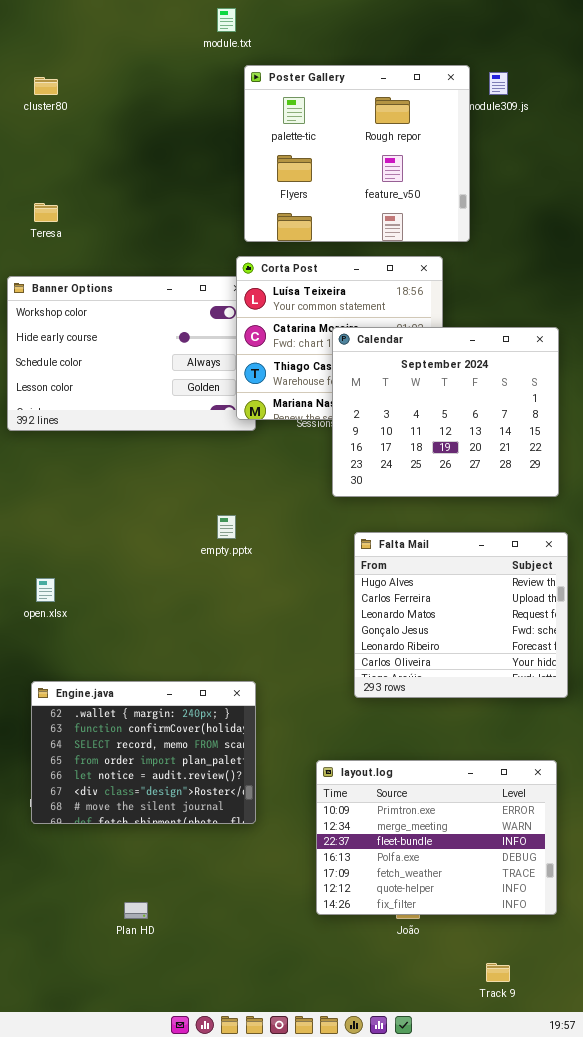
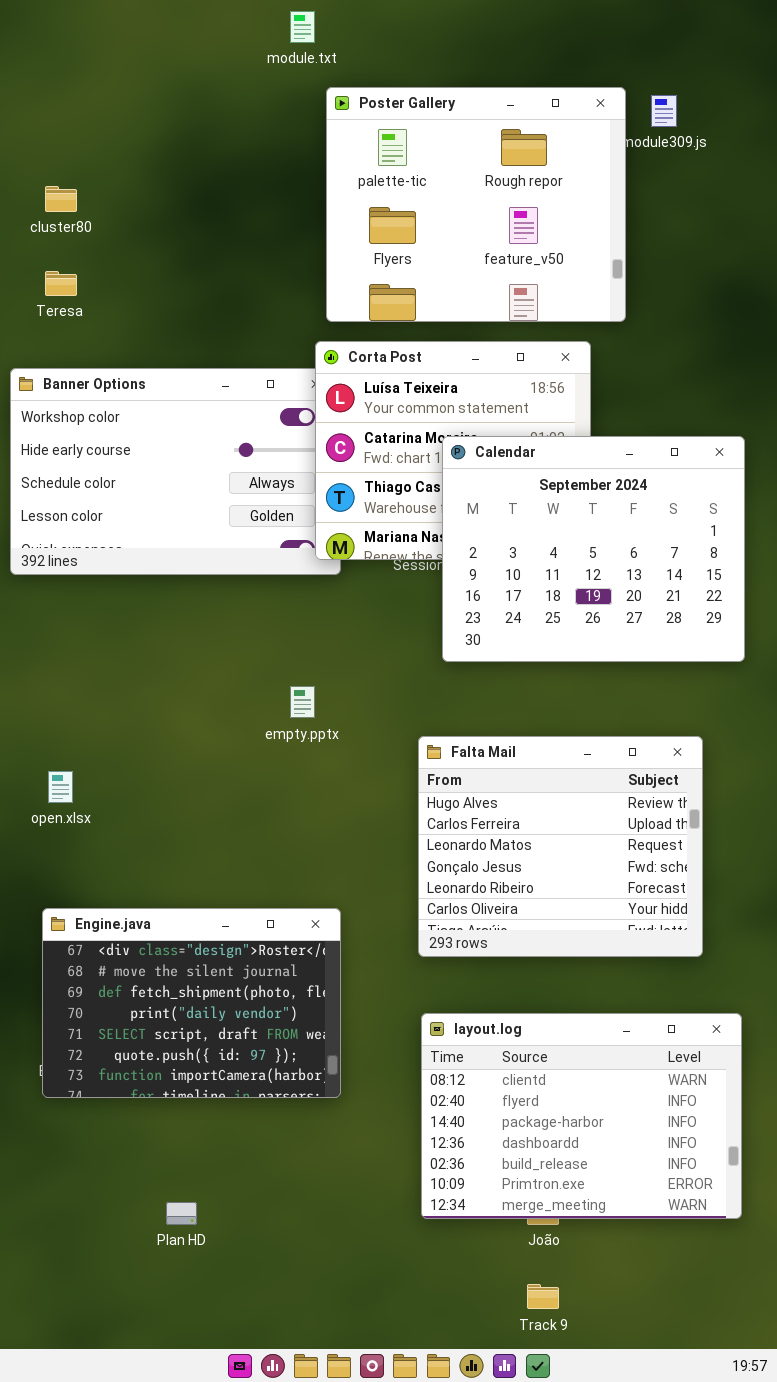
cluster80: [34,77,58,95] -> [45,186,77,212], moved
Falta Mail: [354,532,568,698] -> [418,736,703,957], moved
Engine.java: [31,681,256,824] -> [42,908,341,1098], scrolled down 5 rows
layout.log: [316,760,557,915] -> [421,1013,742,1219], scrolled up 5 rows
Track 9: [486,963,510,982] -> [527,1284,559,1309], moved

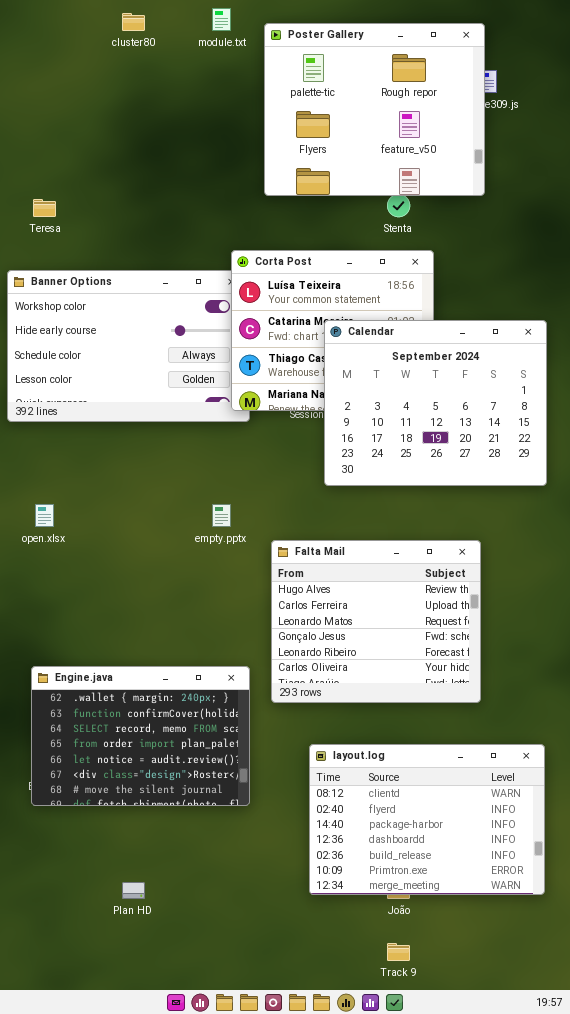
Poster Gallery: [326,87,626,322] -> [264,23,485,196], moved
cluster80: [45,186,77,212] -> [122,13,145,31], moved
Falta Mail: [418,736,703,957] -> [271,540,481,703], moved
open.xlsx: [48,771,73,803] -> [35,504,54,527], moved
Engine.java: [42,908,341,1098] -> [31,666,250,806], scrolled up 5 rows

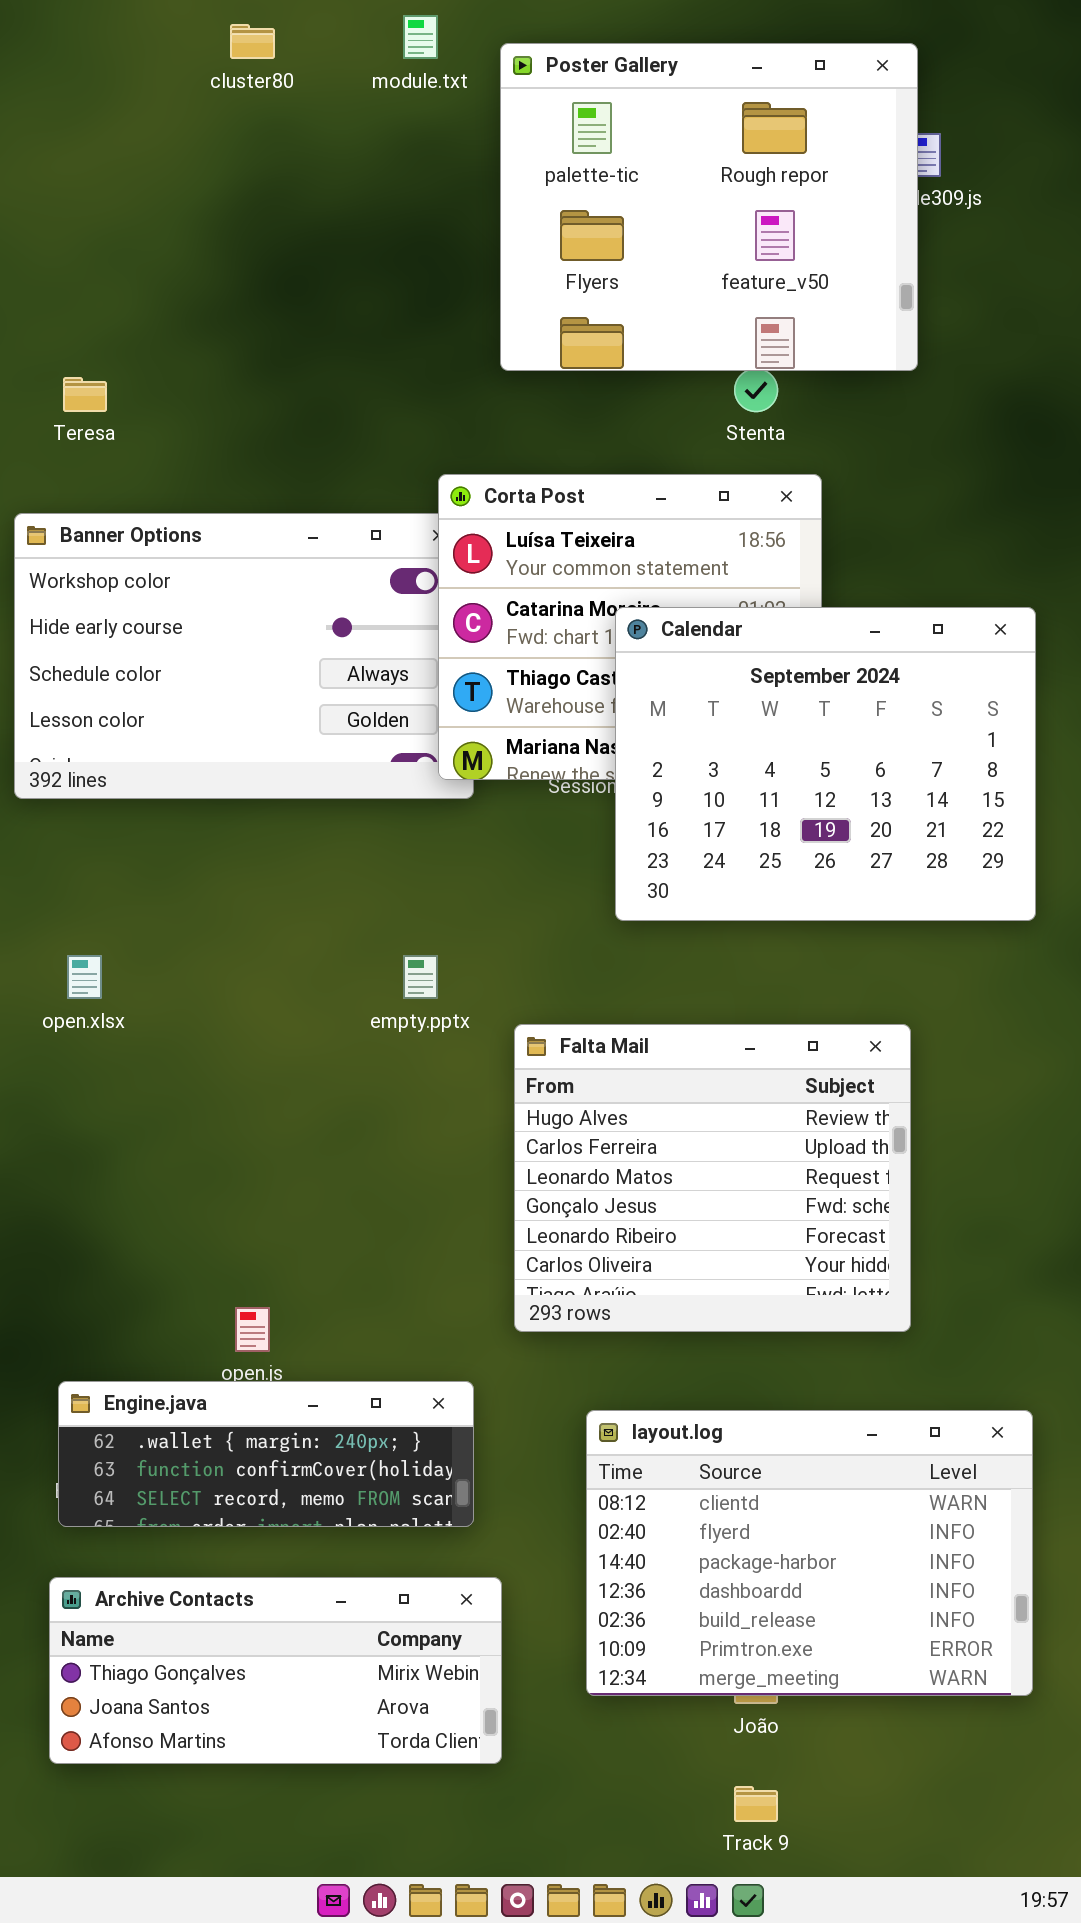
Engine.java: [31,666,250,806] -> [58,1381,474,1527], resized
Archive Contacts: none -> [49,1577,502,1764], opened

